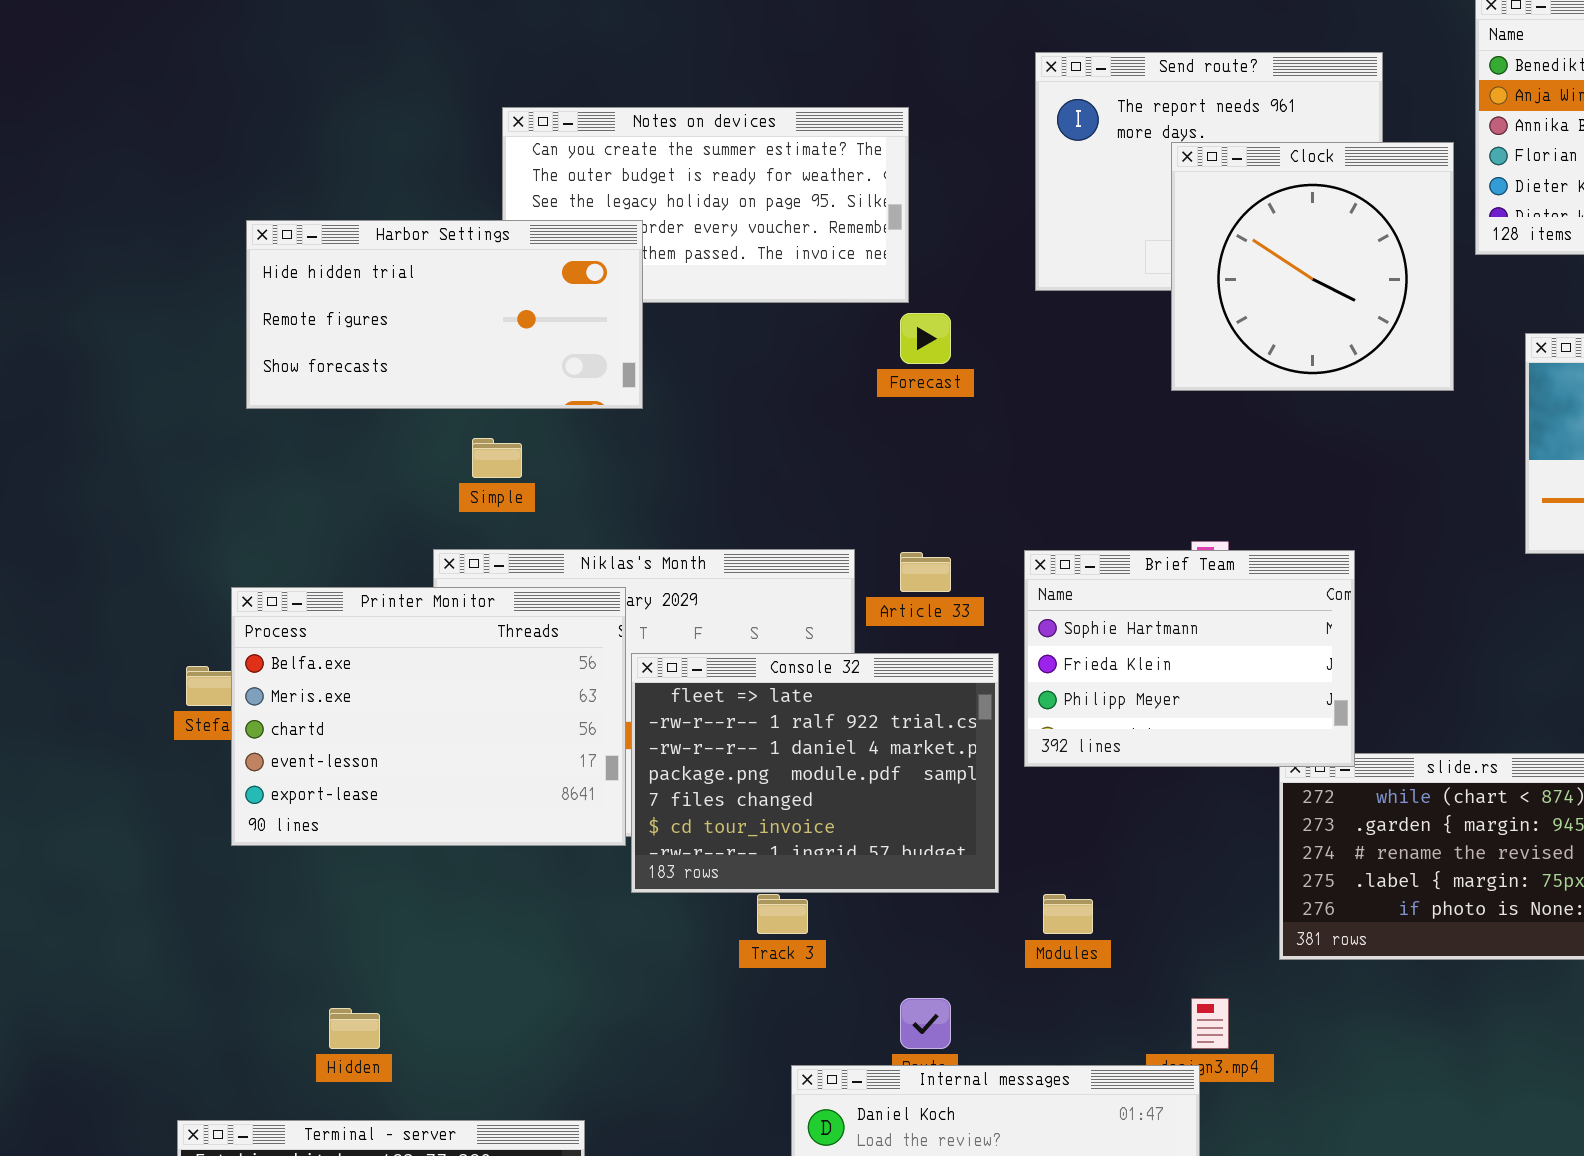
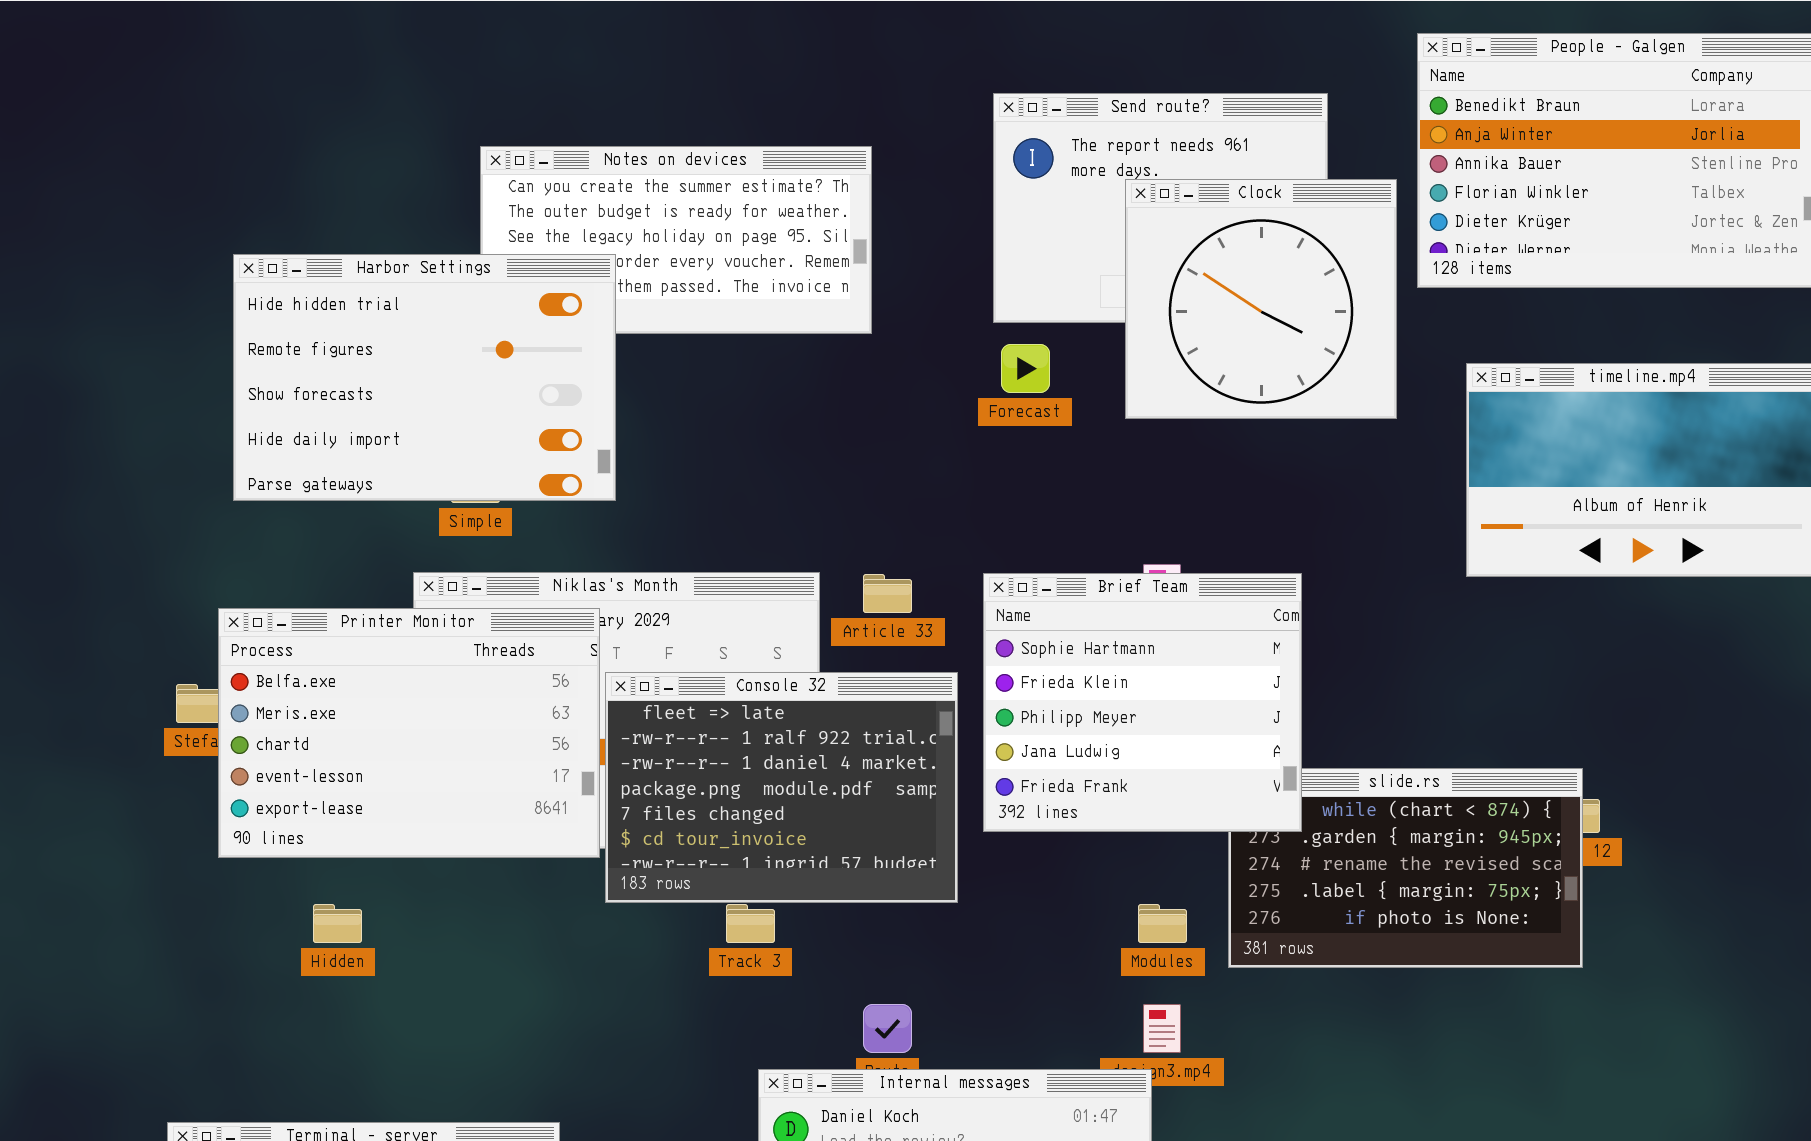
Harbor Settings: [246,220,643,409] -> [233,254,616,501], resized
Forecast: [900,313,951,364] -> [1001,344,1050,393], moved
Brief Team: [1024,550,1355,767] -> [983,573,1302,832], resized
Modules: [1043,894,1093,934] -> [1138,904,1187,943], moved
Hidden: [329,1008,380,1049] -> [313,904,362,943], moved

